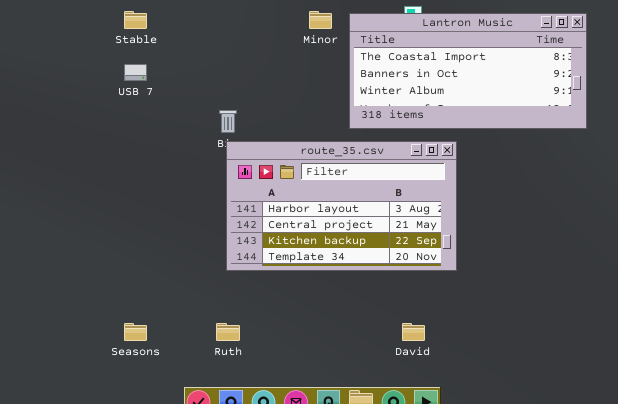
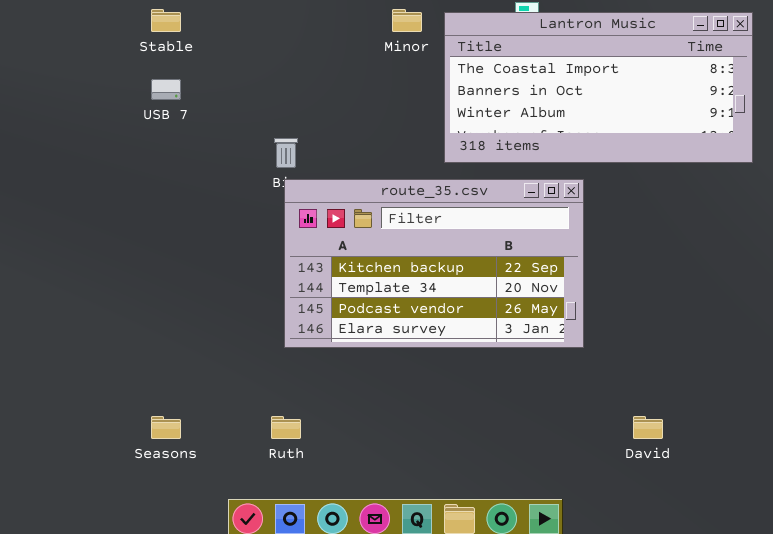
route_35.csv: [226,141,457,271] -> [284,179,584,348], scrolled down 2 rows
David: [402,323,425,341] -> [633,416,663,439], moved

